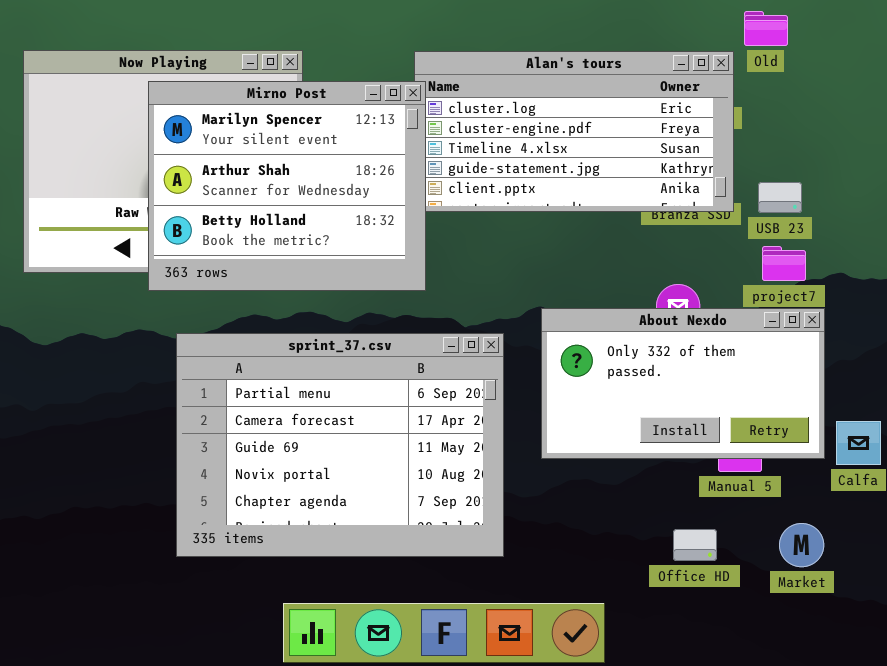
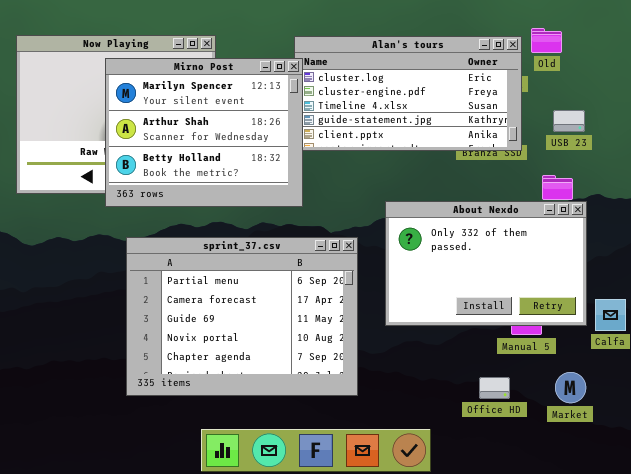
Old: [744,11,788,46] -> [531,28,562,53], moved
USB 23: [758,182,802,213] -> [553,110,585,132], moved
About Nexdo: [541,308,825,459] -> [385,201,587,326], resized

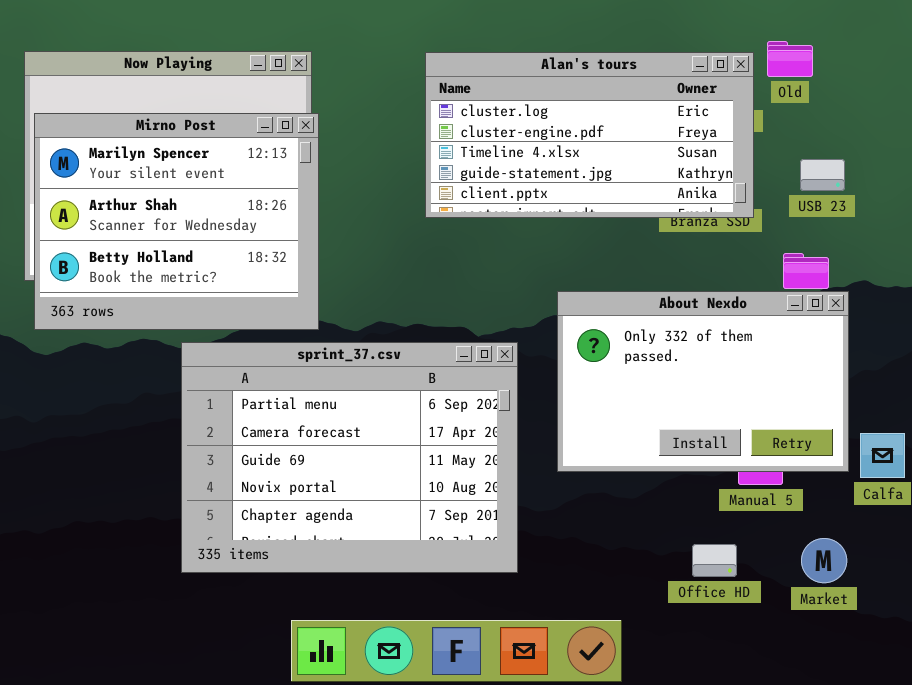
Mirno Post: [105,58,303,207] -> [34,113,319,330], moved

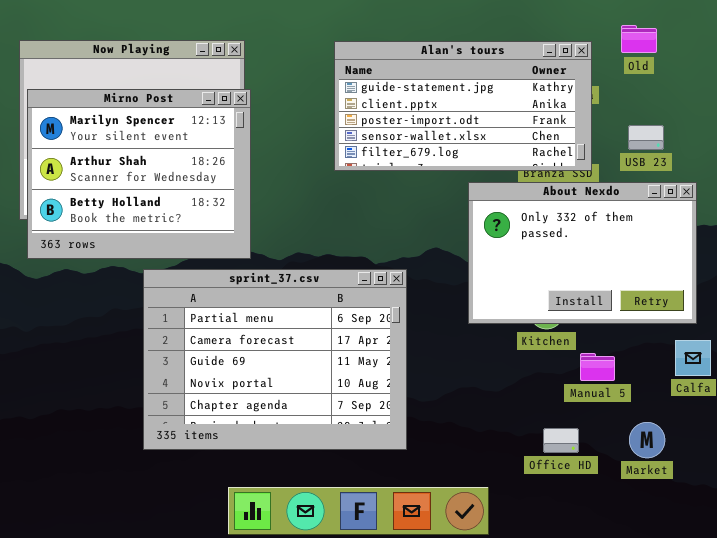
Old: [767,41,813,77] -> [621,25,657,53], moved
Alan's tours: [425,52,754,218] -> [334,41,592,171], scrolled down 3 rows
About Nexdo: [557,291,849,472] -> [468,182,697,324], moved

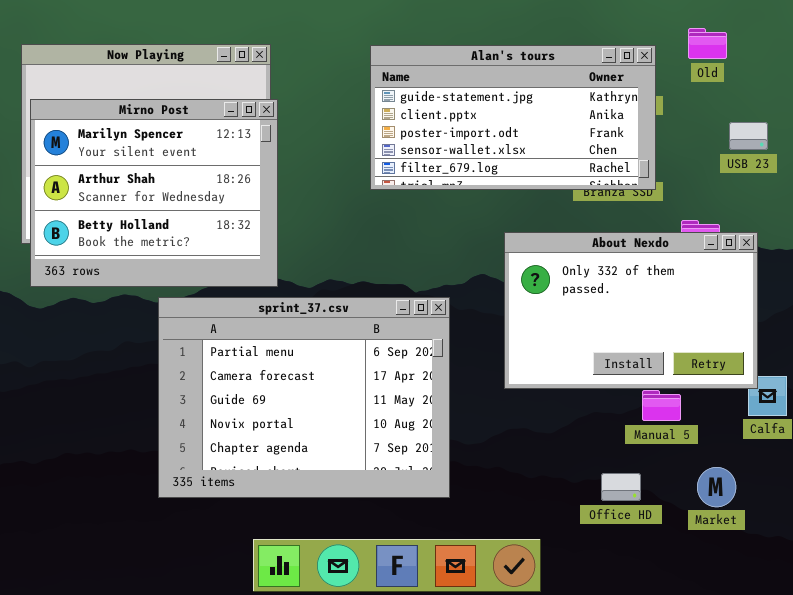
USB 23: [628,125,664,150] -> [729,122,768,150], moved
About Nexdo: [468,182,697,324] -> [504,232,758,389], moved

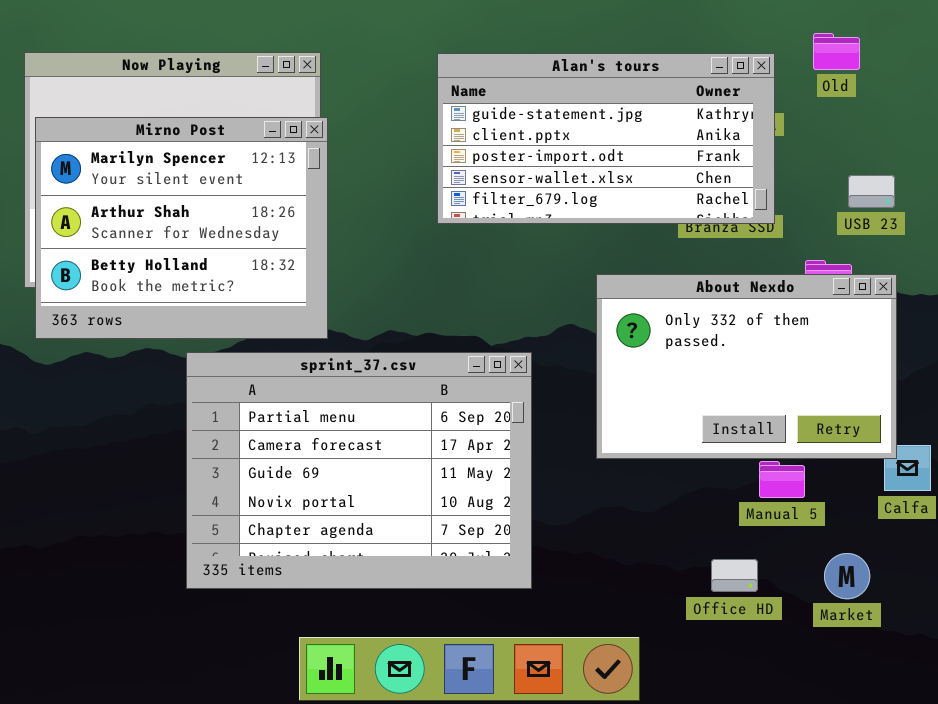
USB 23: [729,122,768,150] -> [848,175,895,208], moved

